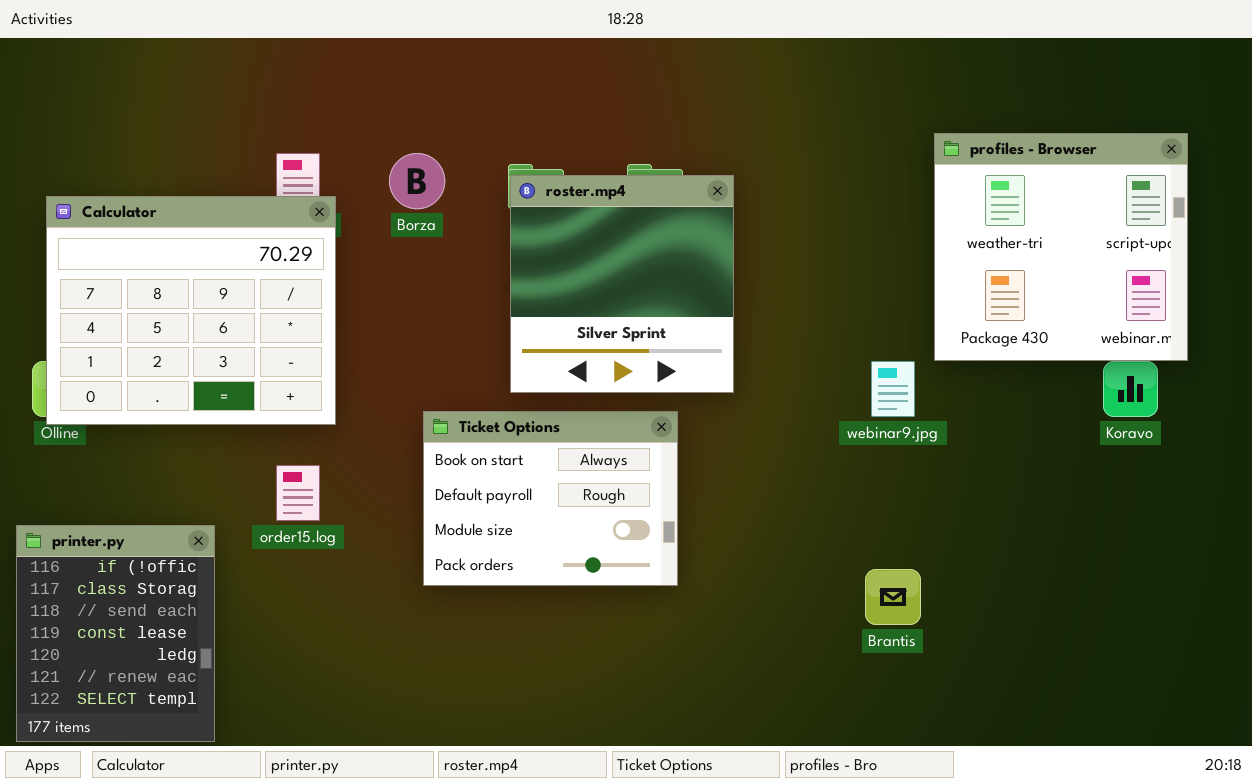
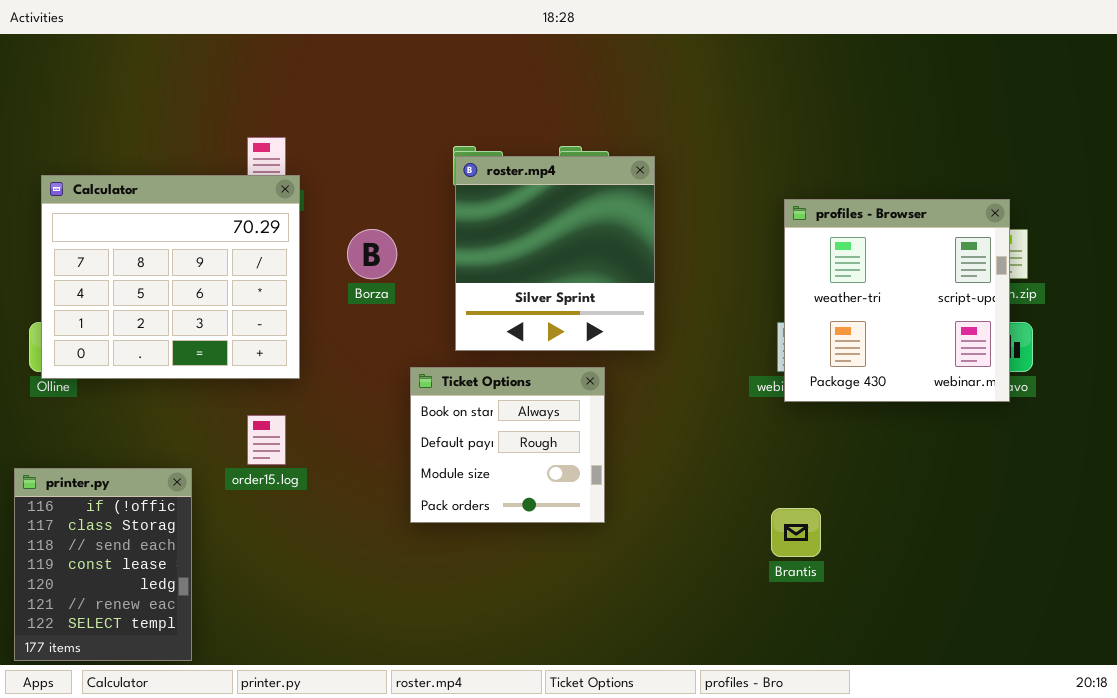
profiles - Browser: [934,133,1188,361] -> [784,199,1010,402], moved
Borza: [389,153,445,209] -> [347,229,397,279], moved
Ticket Options: [423,411,678,586] -> [410,367,605,523], resized

